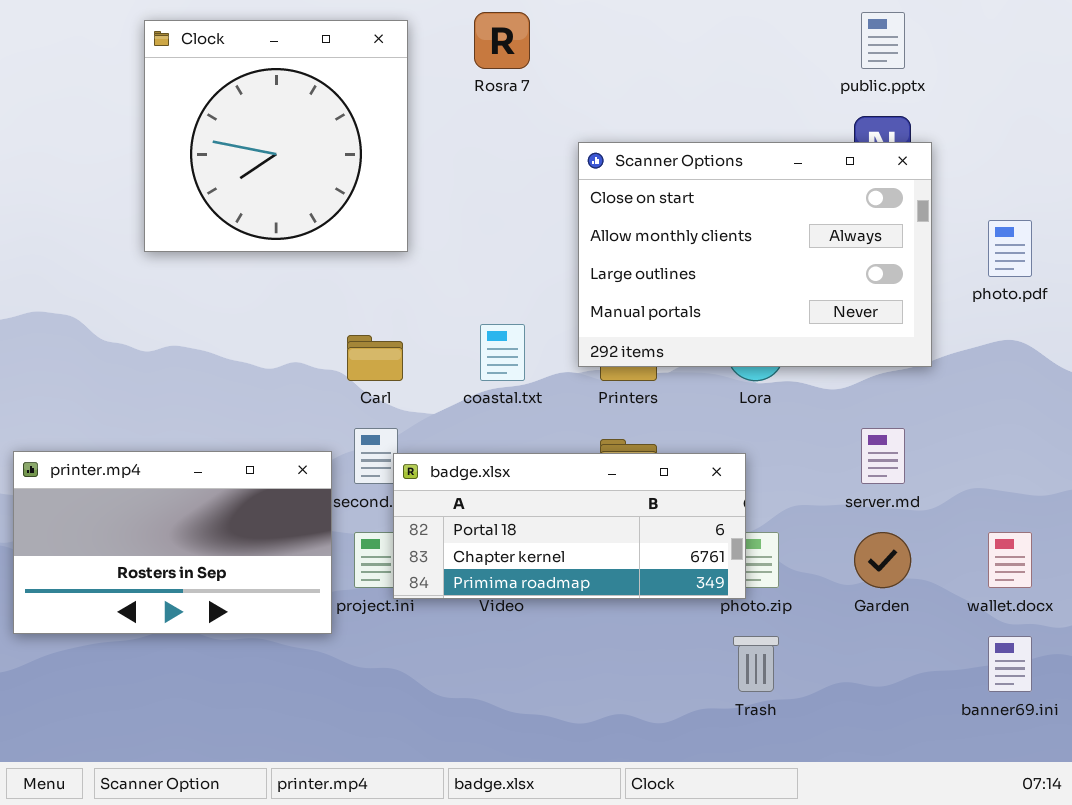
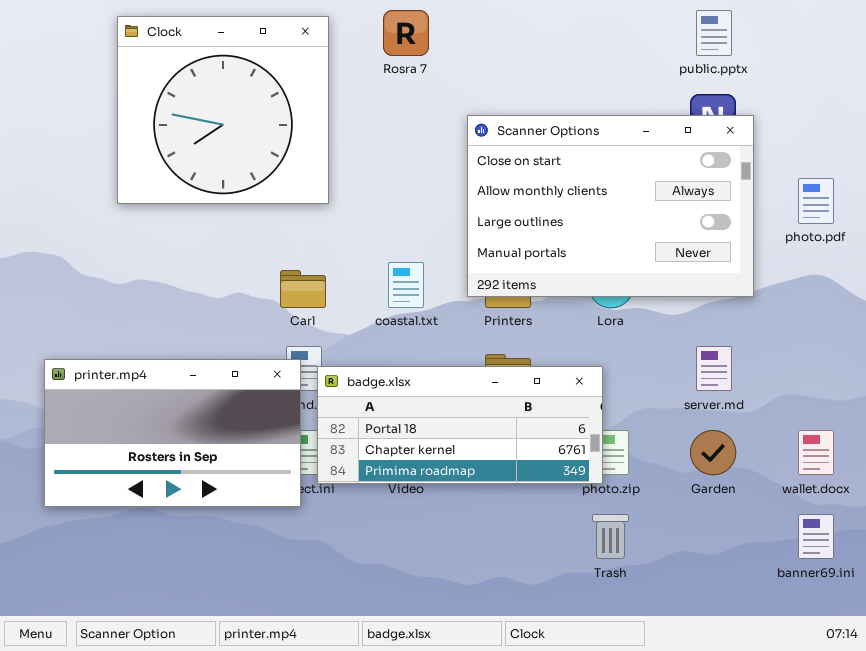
printer.mp4: [13,451,332,634] -> [44,359,301,507], moved

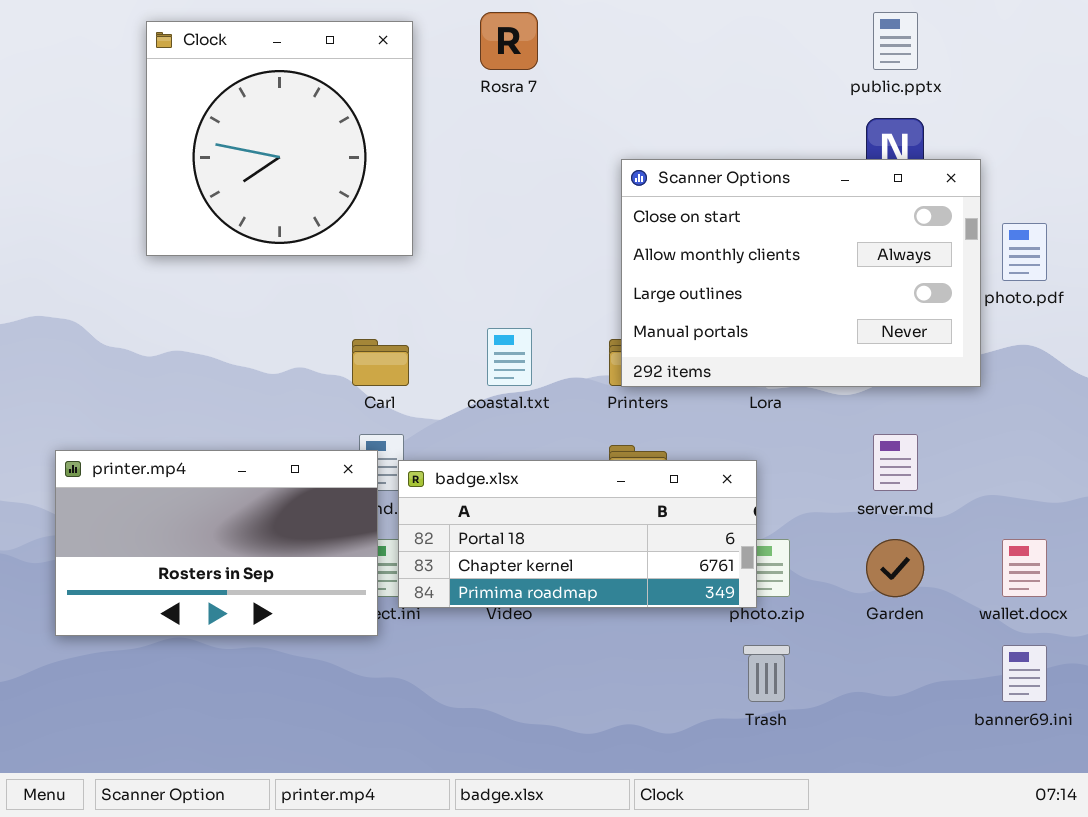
Scanner Options: [467,115,754,297] -> [621,159,981,387], moved

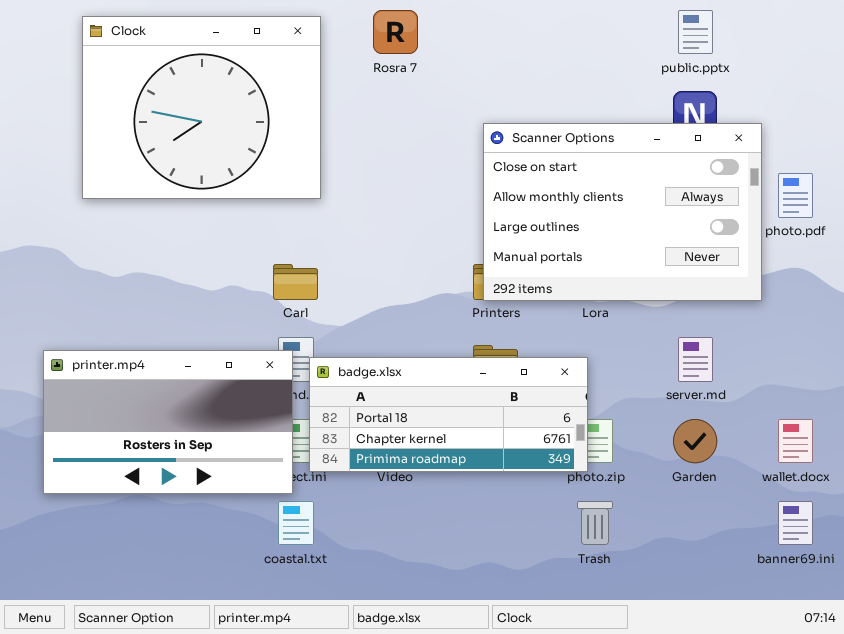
Clock: [146,21,413,256] -> [82,16,321,199], resized
coastal.txt: [487,328,532,386] -> [278,501,314,545], moved

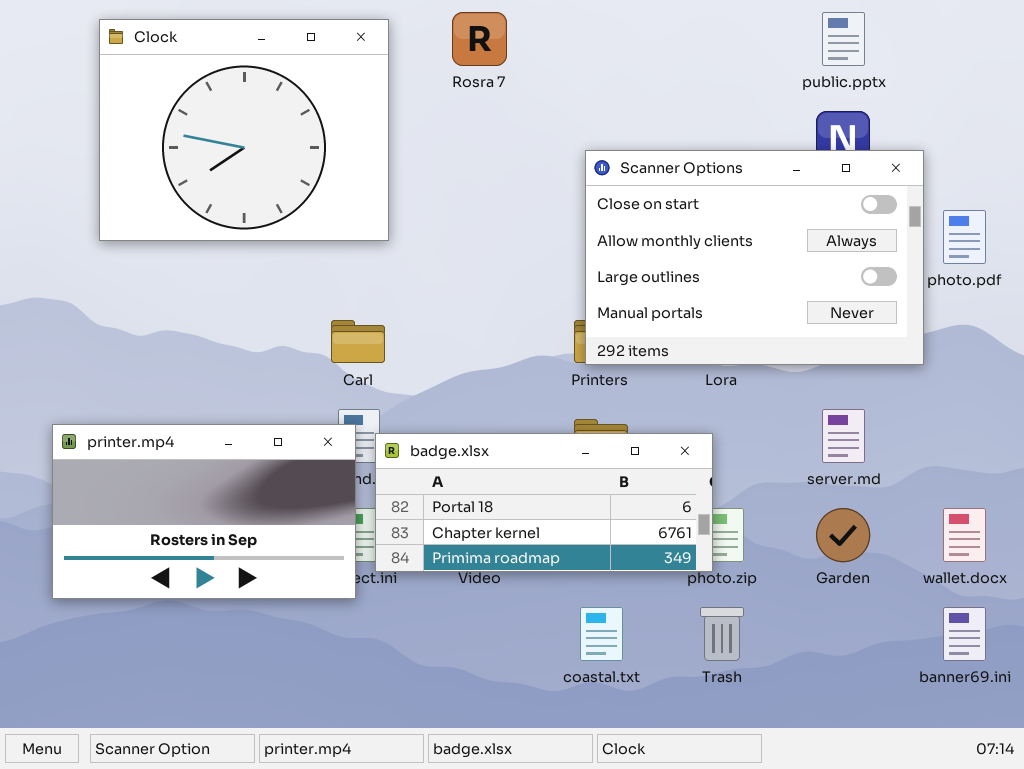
coastal.txt: [278,501,314,545] -> [580,607,623,661], moved

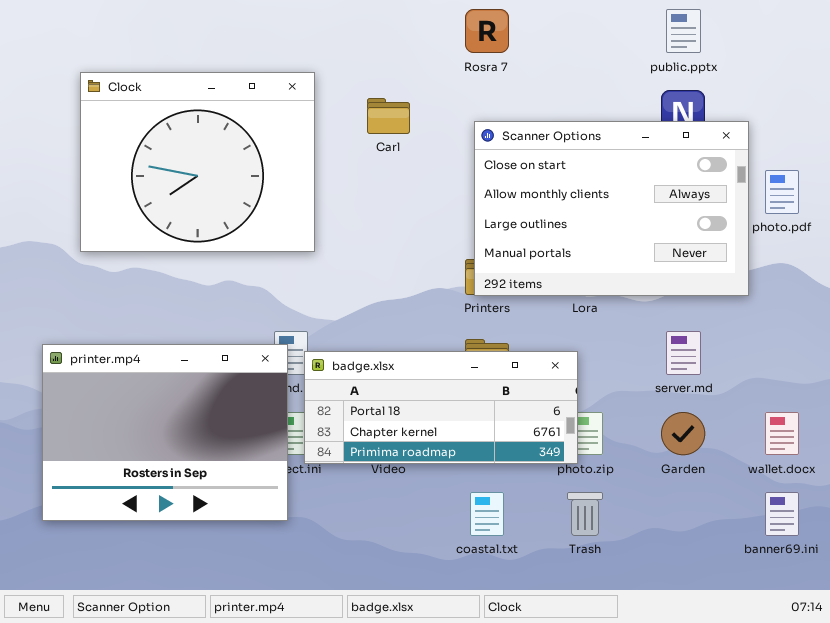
Rosra 7: [452,12,507,66] -> [465,9,509,53], moved
Clock: [99,19,389,241] -> [80,72,315,252], moved
Carl: [331,320,385,363] -> [367,98,410,134], moved
printer.mp4: [52,424,356,599] -> [42,344,288,521], resized

